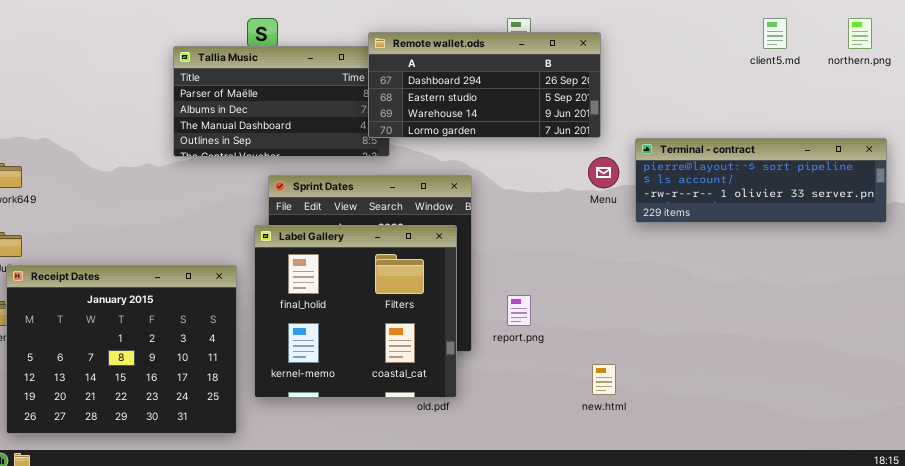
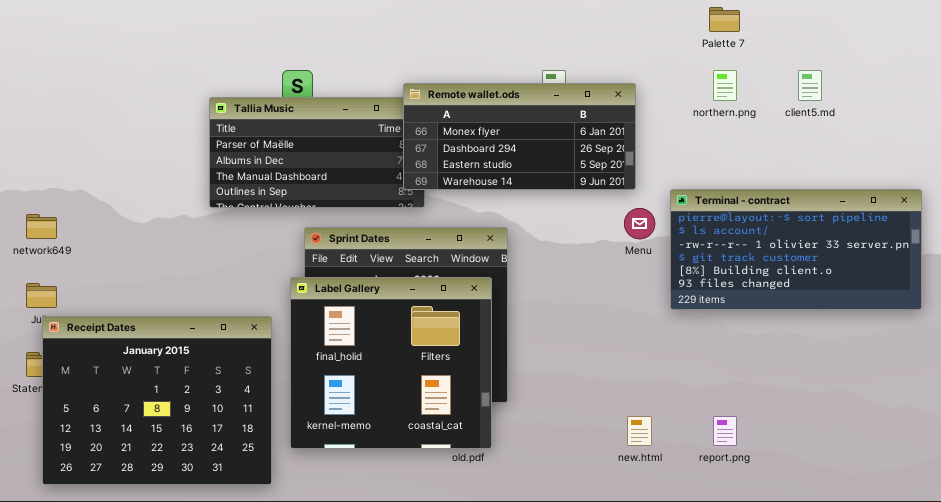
northern.png: [848,18,872,49] -> [713,70,737,101], moved
Remote wallet.ods: [368,32,601,138] -> [403,83,636,190], scrolled up 1 row
Terminal - contract: [635,138,887,223] -> [670,189,922,310], resized
report.png: [507,295,531,326] -> [713,416,737,446], moved

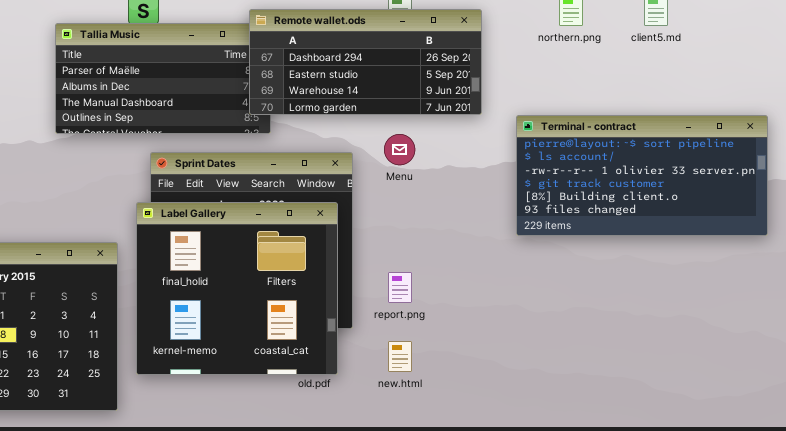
Remote wallet.ods: [403,83,636,190] -> [249,9,482,115], scrolled down 1 row
Menu: [624,208,655,239] -> [384,134,415,165], moved
new.html: [627,416,652,446] -> [388,341,412,372], moved
report.png: [713,416,737,446] -> [388,272,412,303], moved

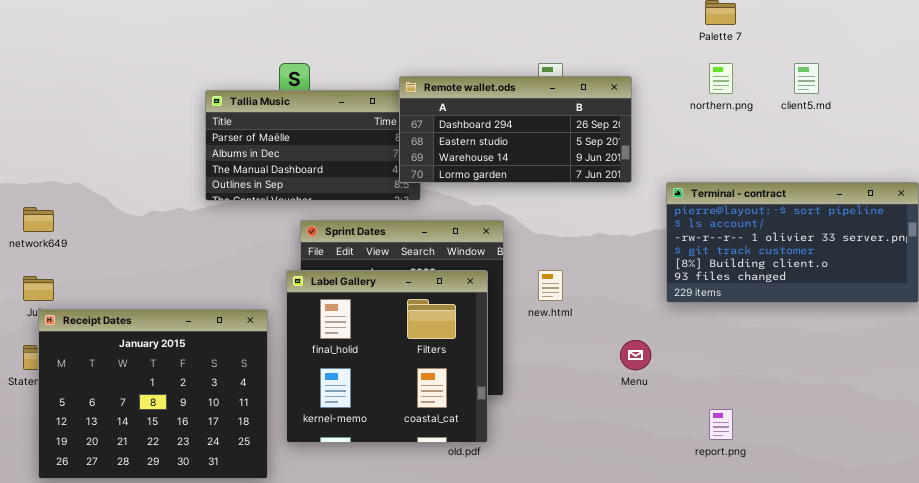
Menu: [384,134,415,165] -> [620,340,651,370], moved
report.png: [388,272,412,303] -> [709,409,733,440], moved
new.html: [388,341,412,372] -> [538,270,563,301], moved

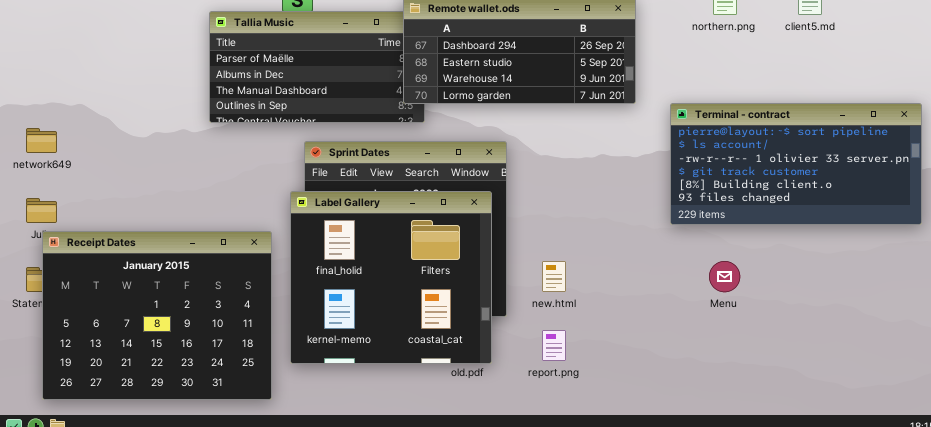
new.html: [538,270,563,301] -> [542,261,566,292], moved
Menu: [620,340,651,370] -> [709,261,740,292], moved
report.png: [709,409,733,440] -> [542,330,566,361], moved

